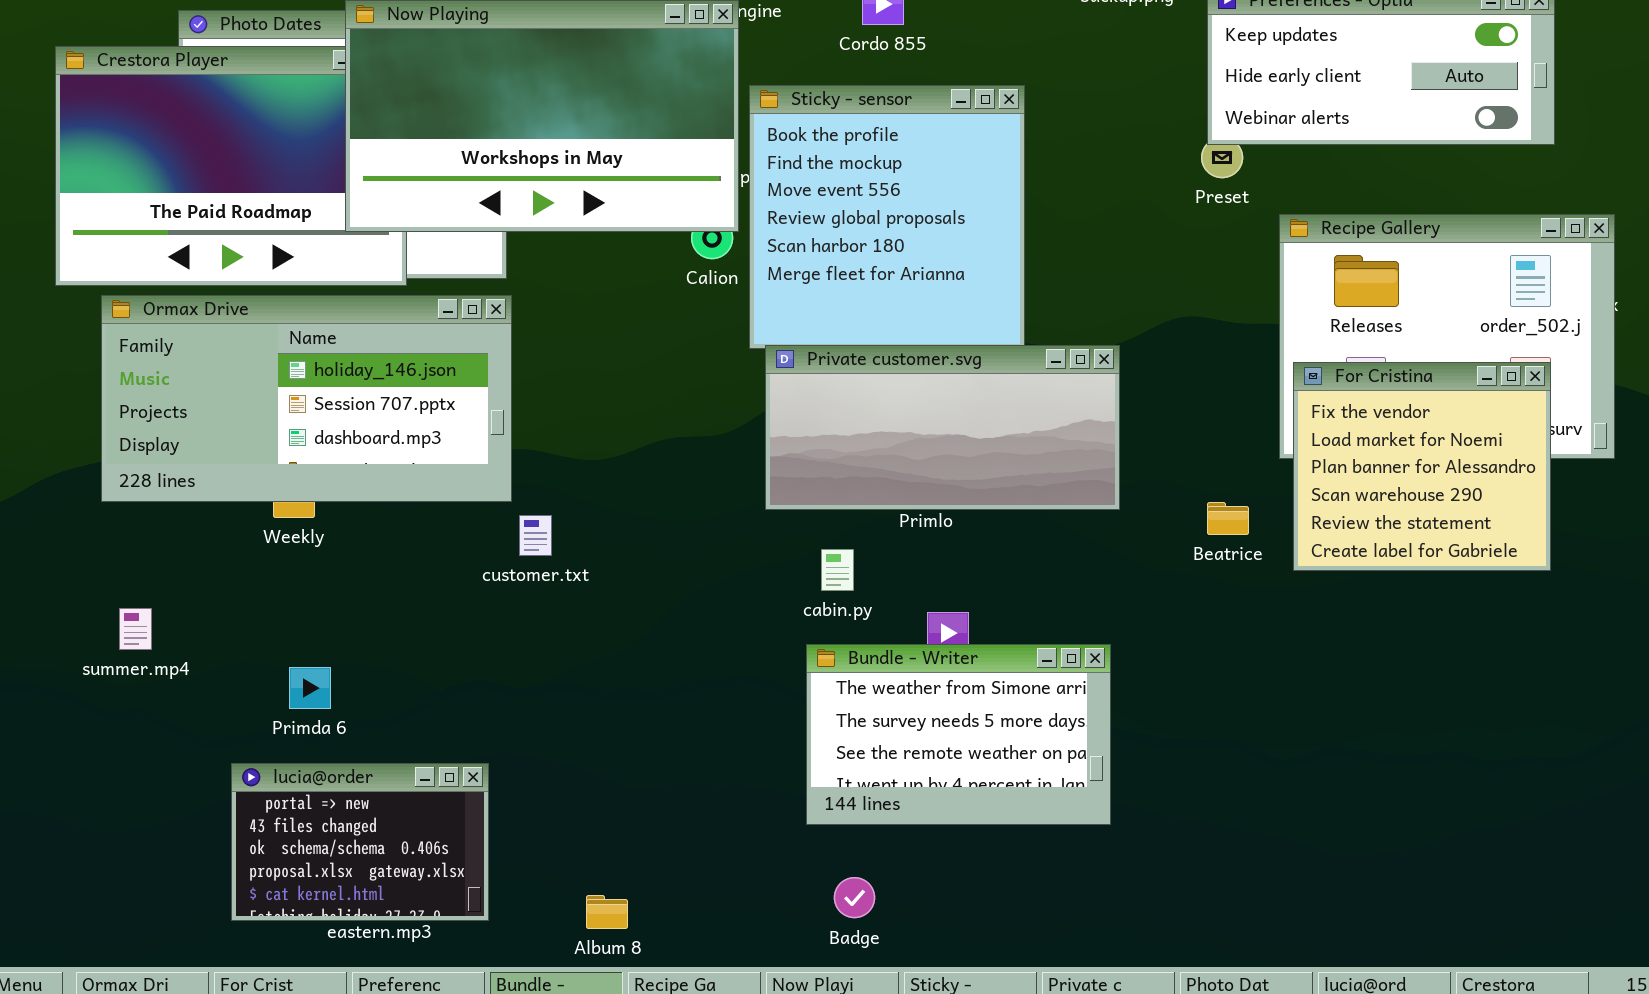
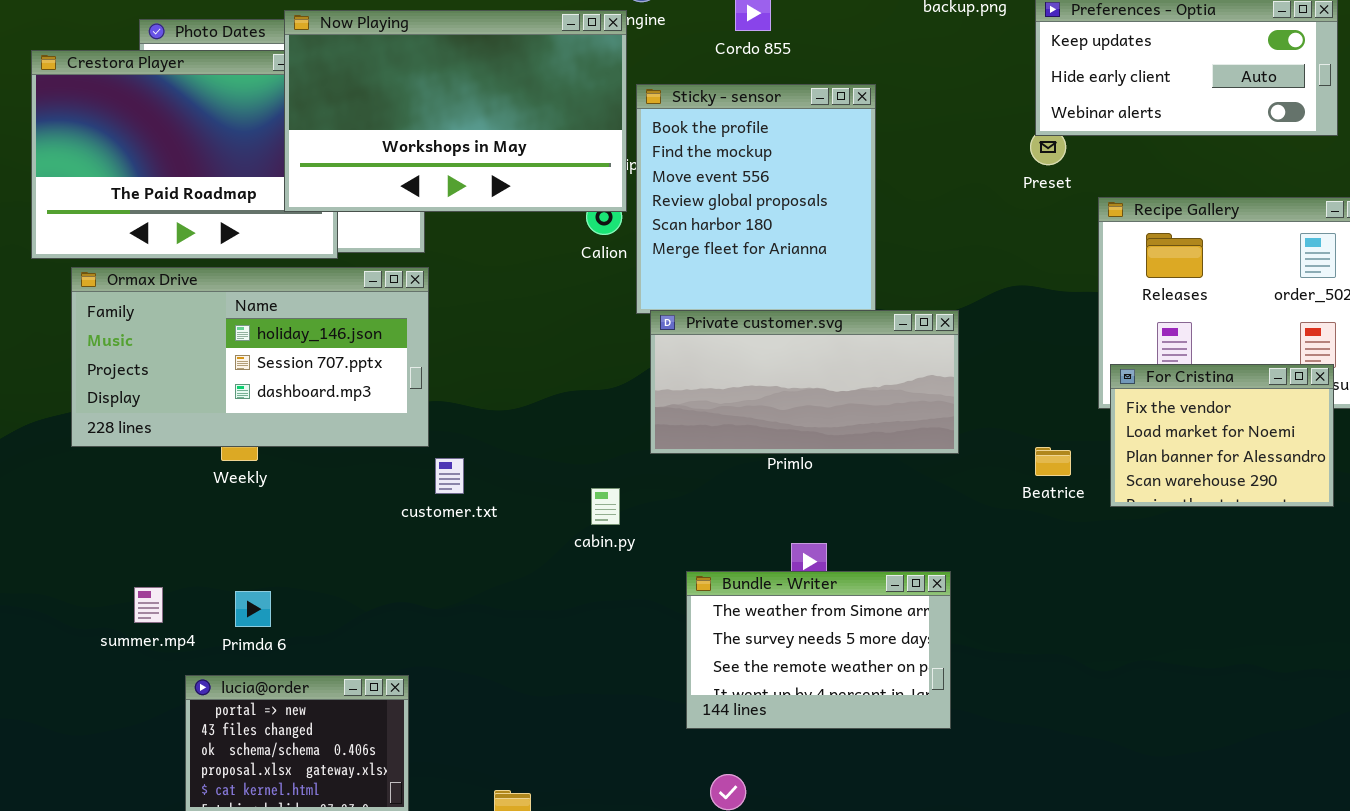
For Cristina: [1293,362,1551,571] -> [1110,364,1334,507], resized
cabin.py: [821,549,854,591] -> [591,488,620,525], moved
summer.mp4: [119,608,152,650] -> [134,587,163,623], moved

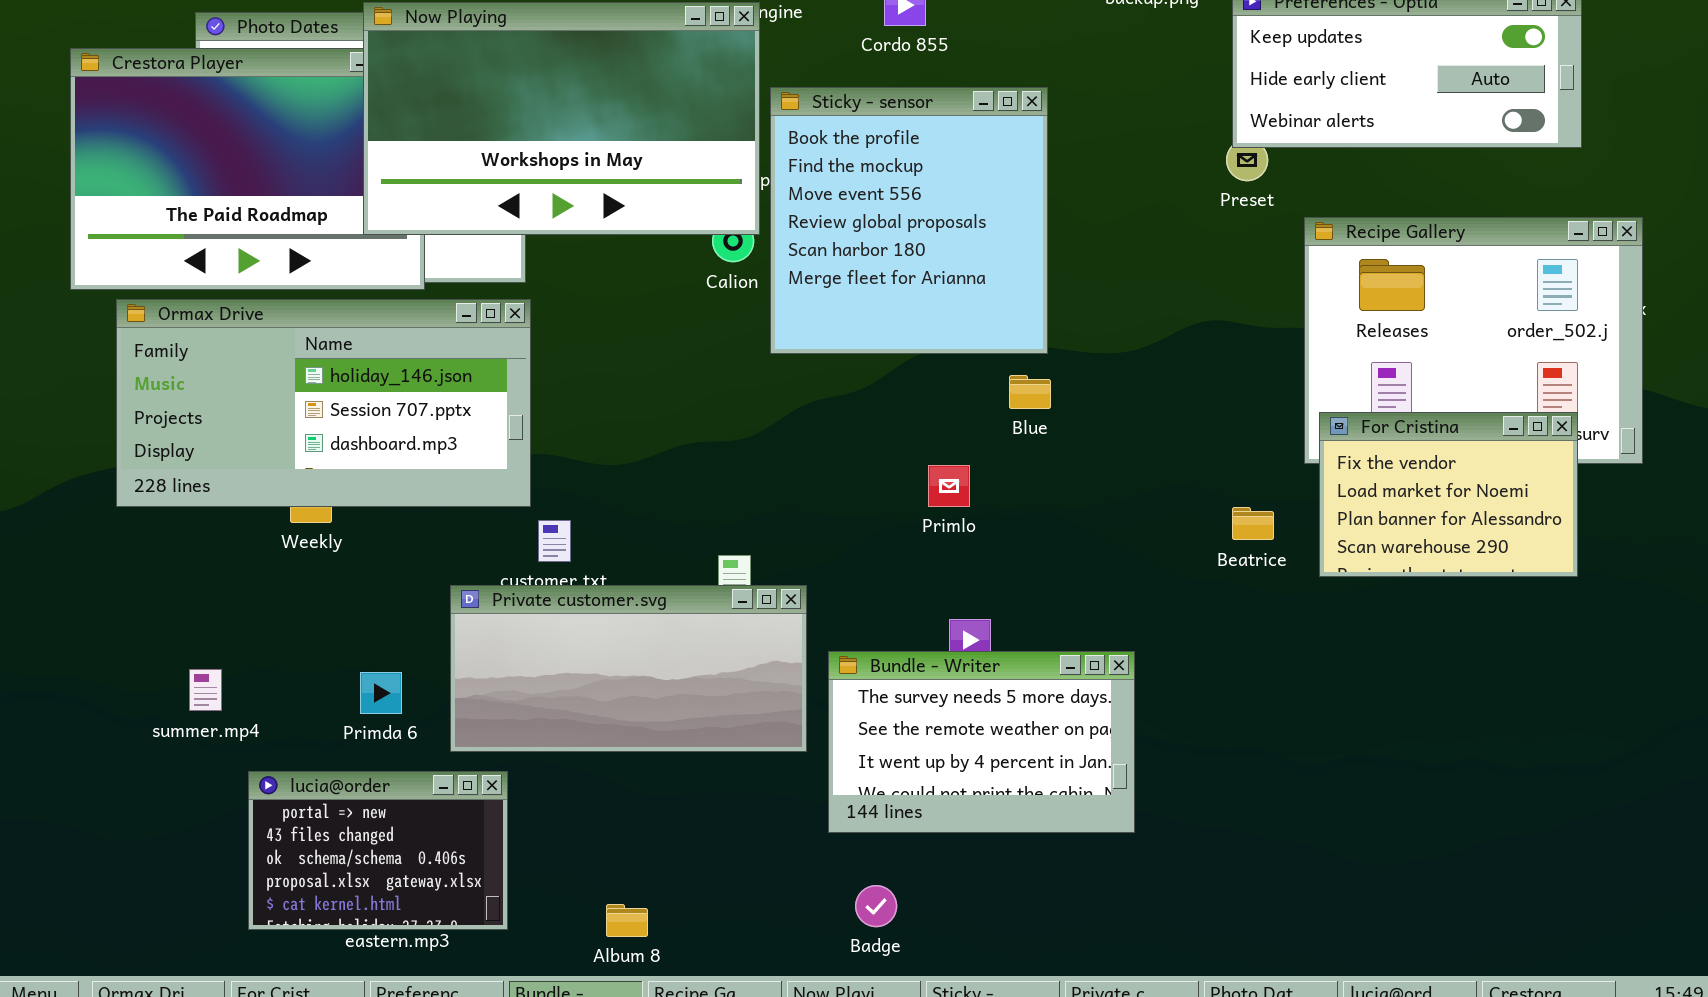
Private customer.svg: [650,310,959,454] -> [450,585,807,752], moved
Bundle - Writer: [686,571,951,729] -> [828,651,1135,833], scrolled down 1 row
Primda 6: [235,591,271,627] -> [360,672,402,714], moved

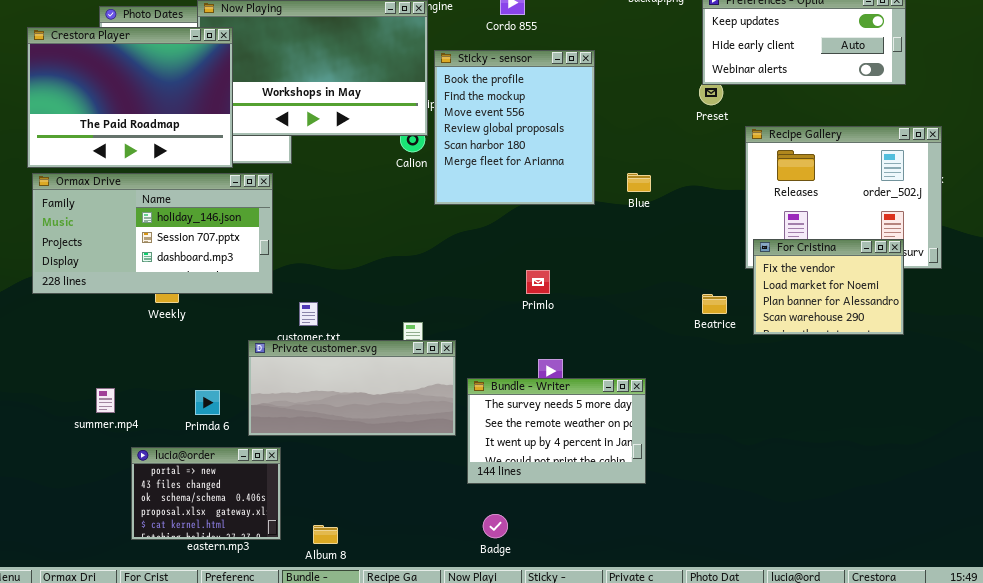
Crestora Player: [70,48,425,290] -> [27,27,233,168], raised
Ormax Drive: [116,299,531,507] -> [32,173,273,294], moved
Blue: [1009,375,1051,409] -> [627,173,651,192], moved
Album 8: [606,904,648,937] -> [313,525,338,544], moved

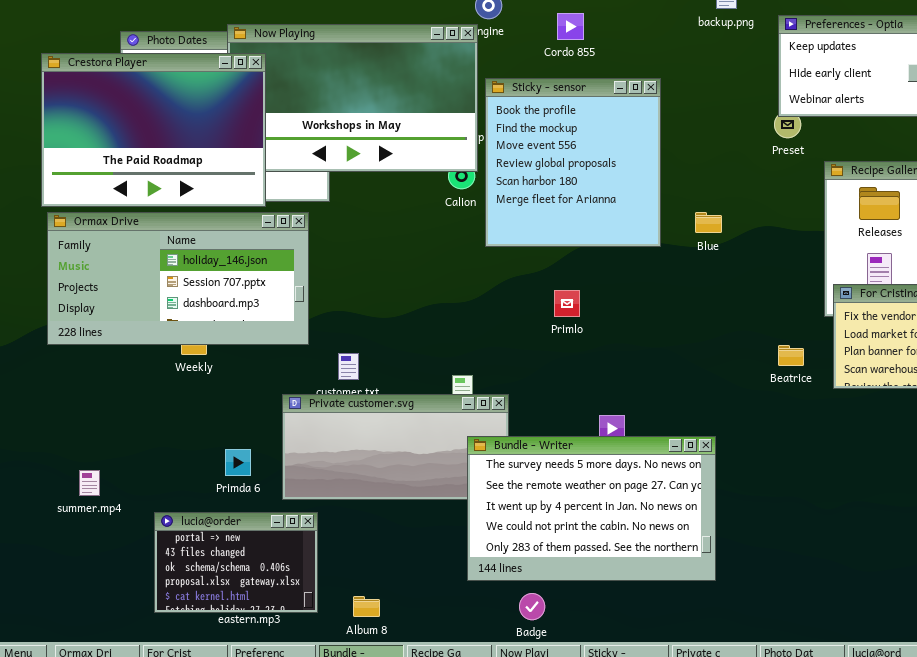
Primlo: [526,270,550,294] -> [554,290,580,317], moved
Bundle - Writer: [467,378,646,484] -> [467,436,716,581], resized
summer.mp4: [96,388,115,413] -> [79,470,100,496], moved
Badge: [483,514,508,538] -> [519,593,545,620], moved

